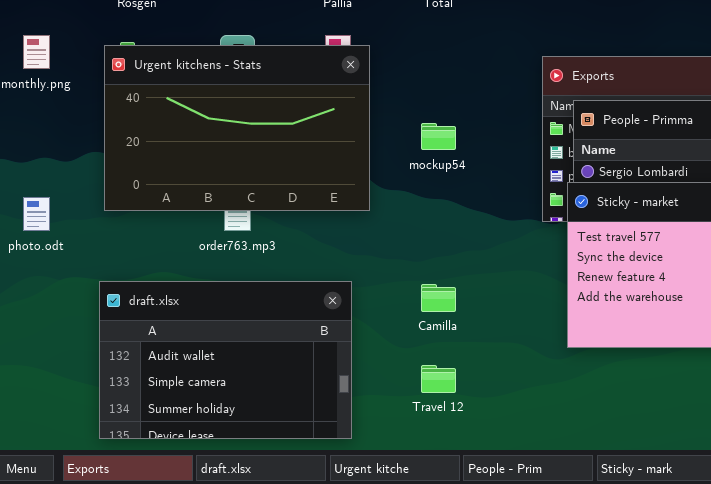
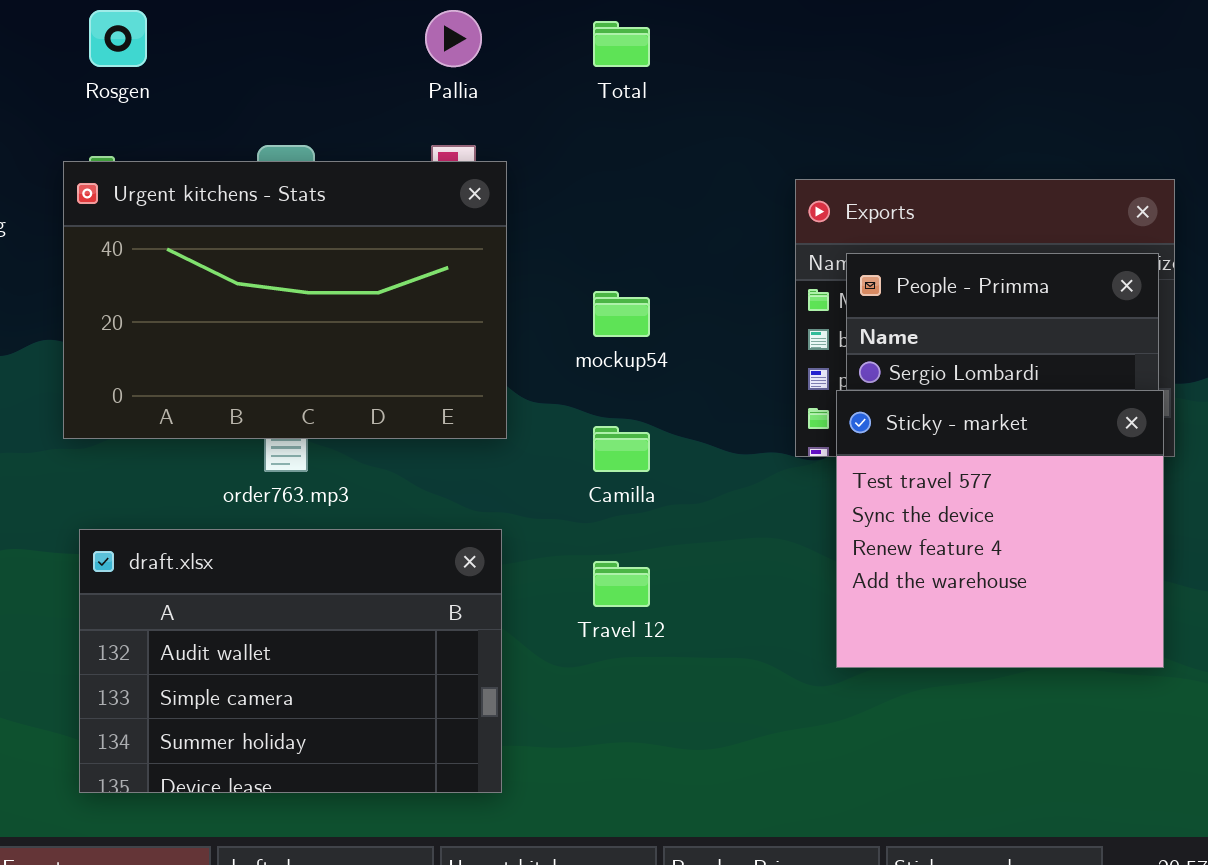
draft.xlsx: [99,281,352,439] -> [79,529,502,793], moved
Camilla: [421,284,456,312] -> [593,426,650,472], moved
Travel 12: [421,365,456,393] -> [593,561,650,607], moved

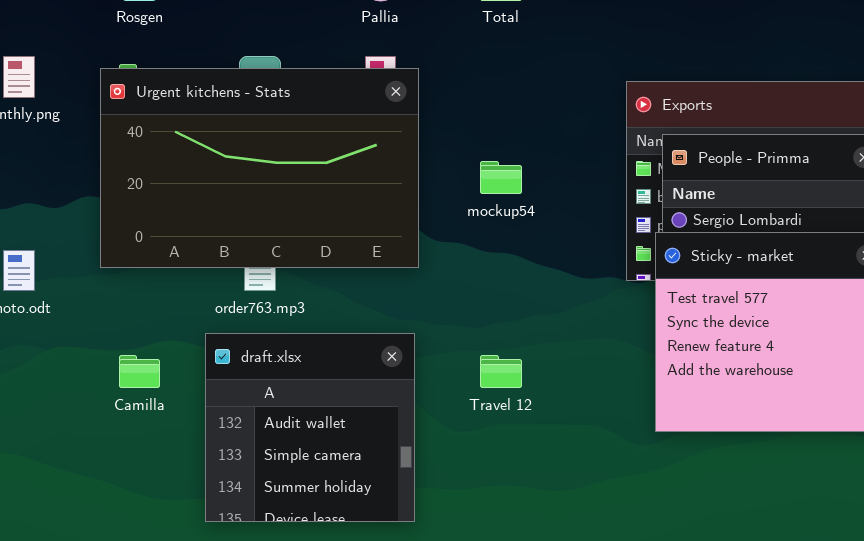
Camilla: [593,426,650,472] -> [119,355,160,388], moved
draft.xlsx: [79,529,502,793] -> [205,333,415,522], resized

